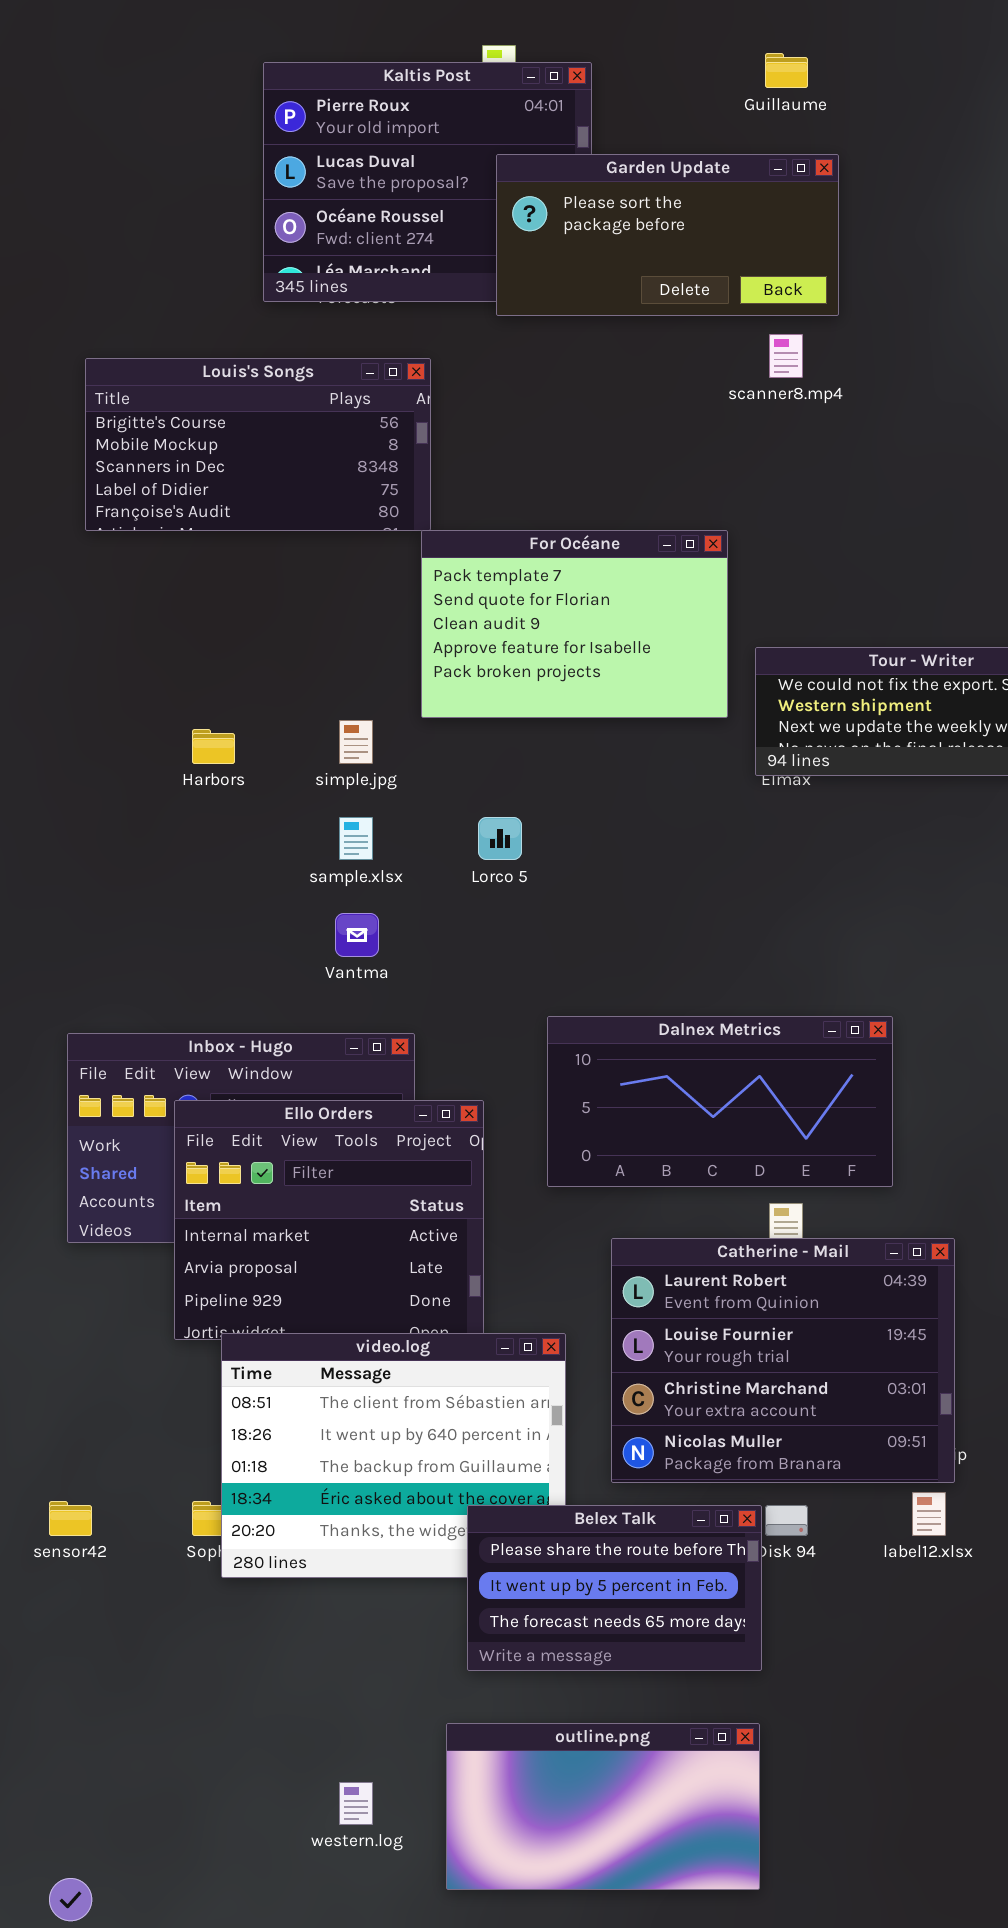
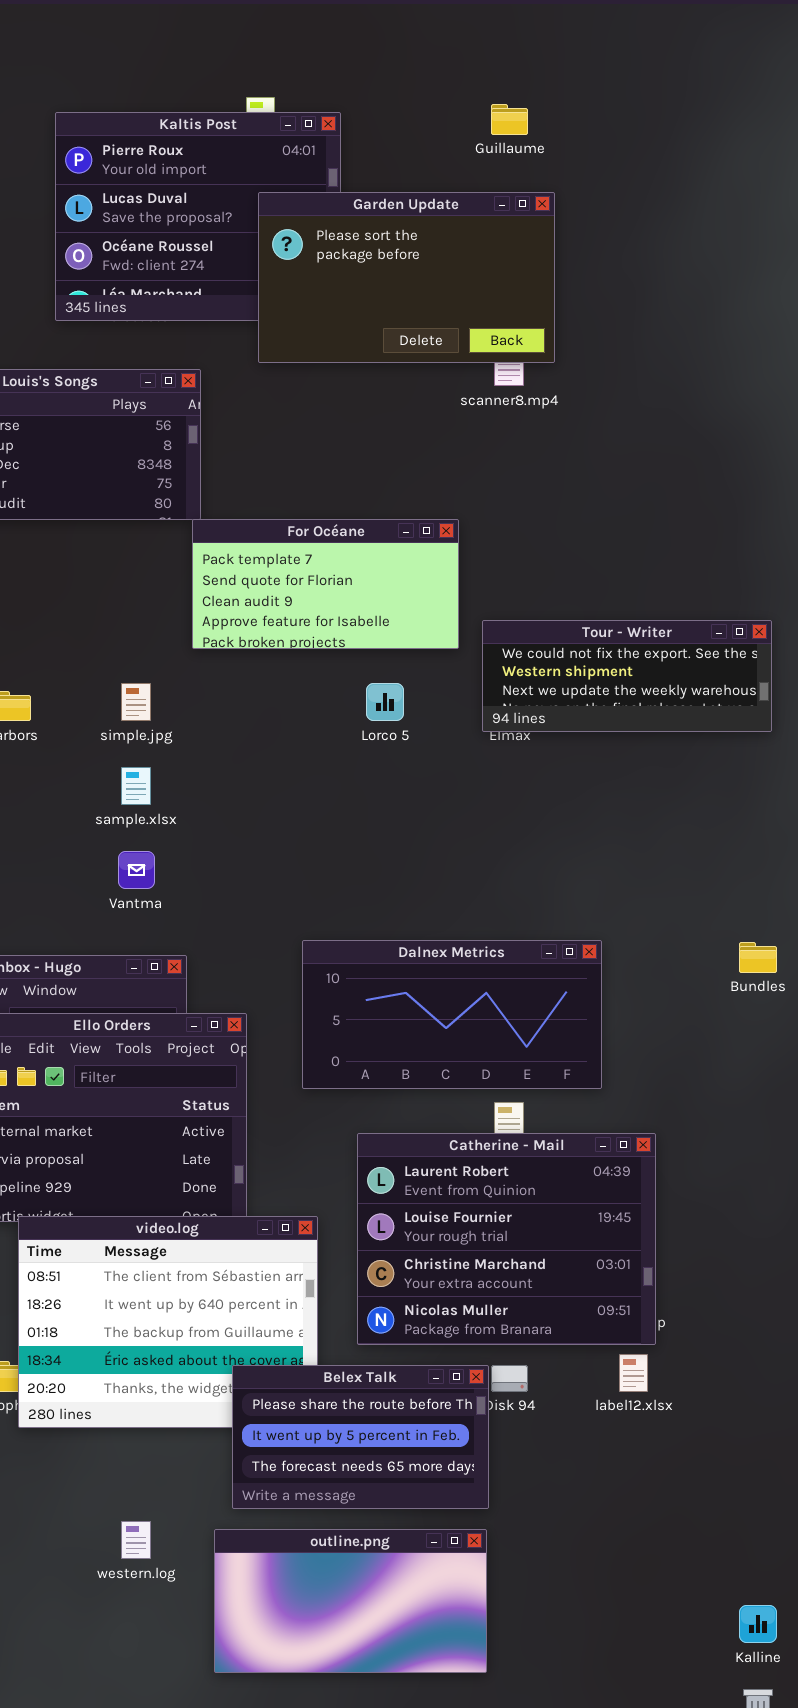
Garden Update: [496,154,839,316] -> [258,192,555,363], resized
For Océane: [421,530,728,718] -> [192,519,459,649], resized
Lorco 5: [478,817,522,860] -> [366,683,404,721], moved
outline.png: [446,1723,760,1890] -> [214,1529,487,1673], moved
western.log: [339,1782,373,1825] -> [121,1521,151,1559], moved

